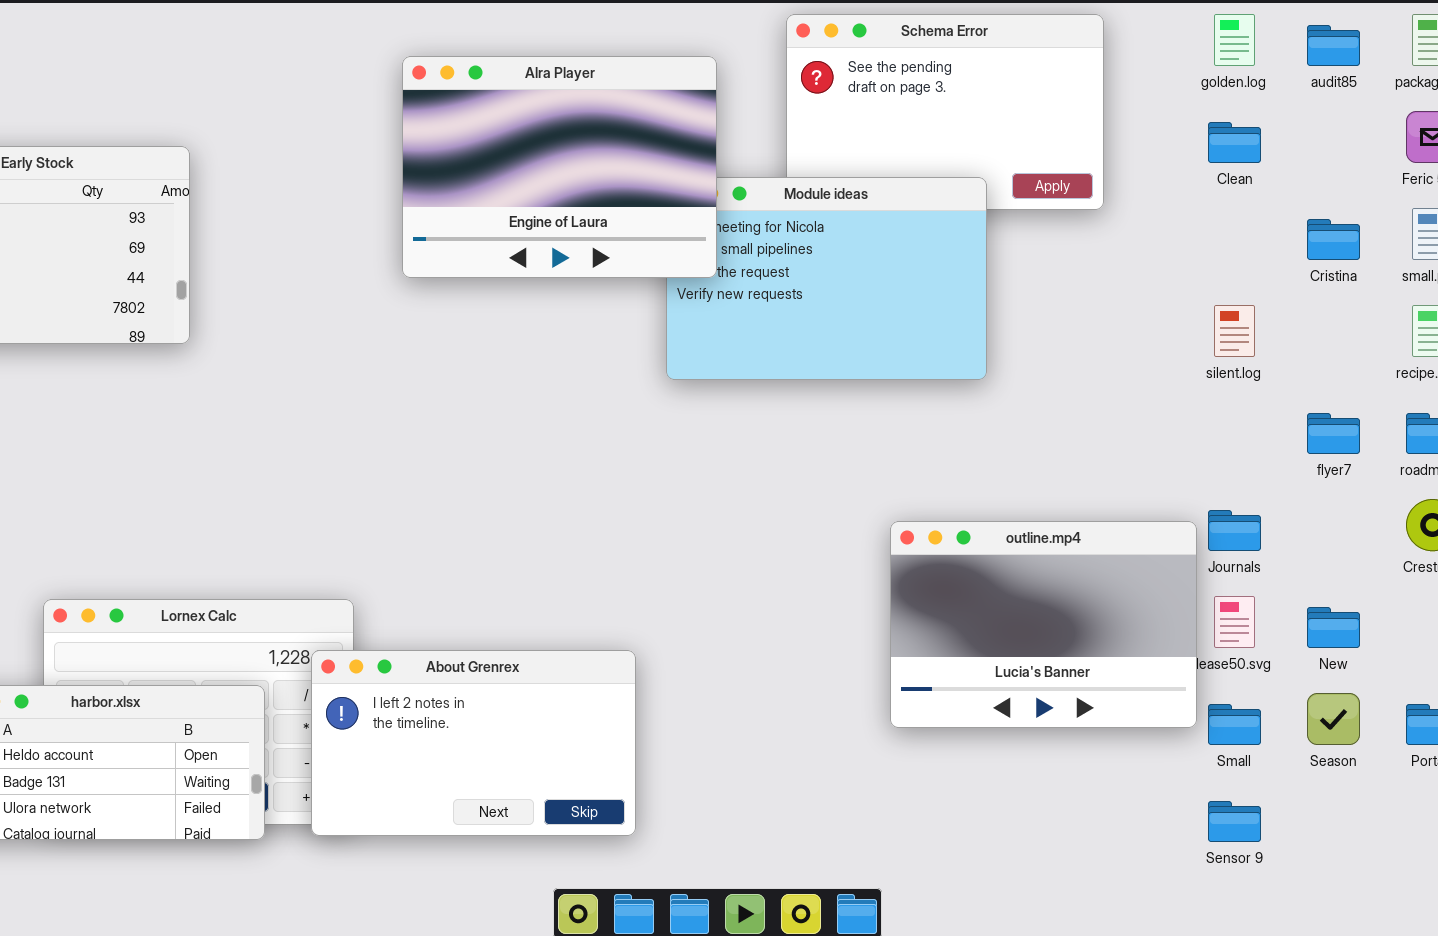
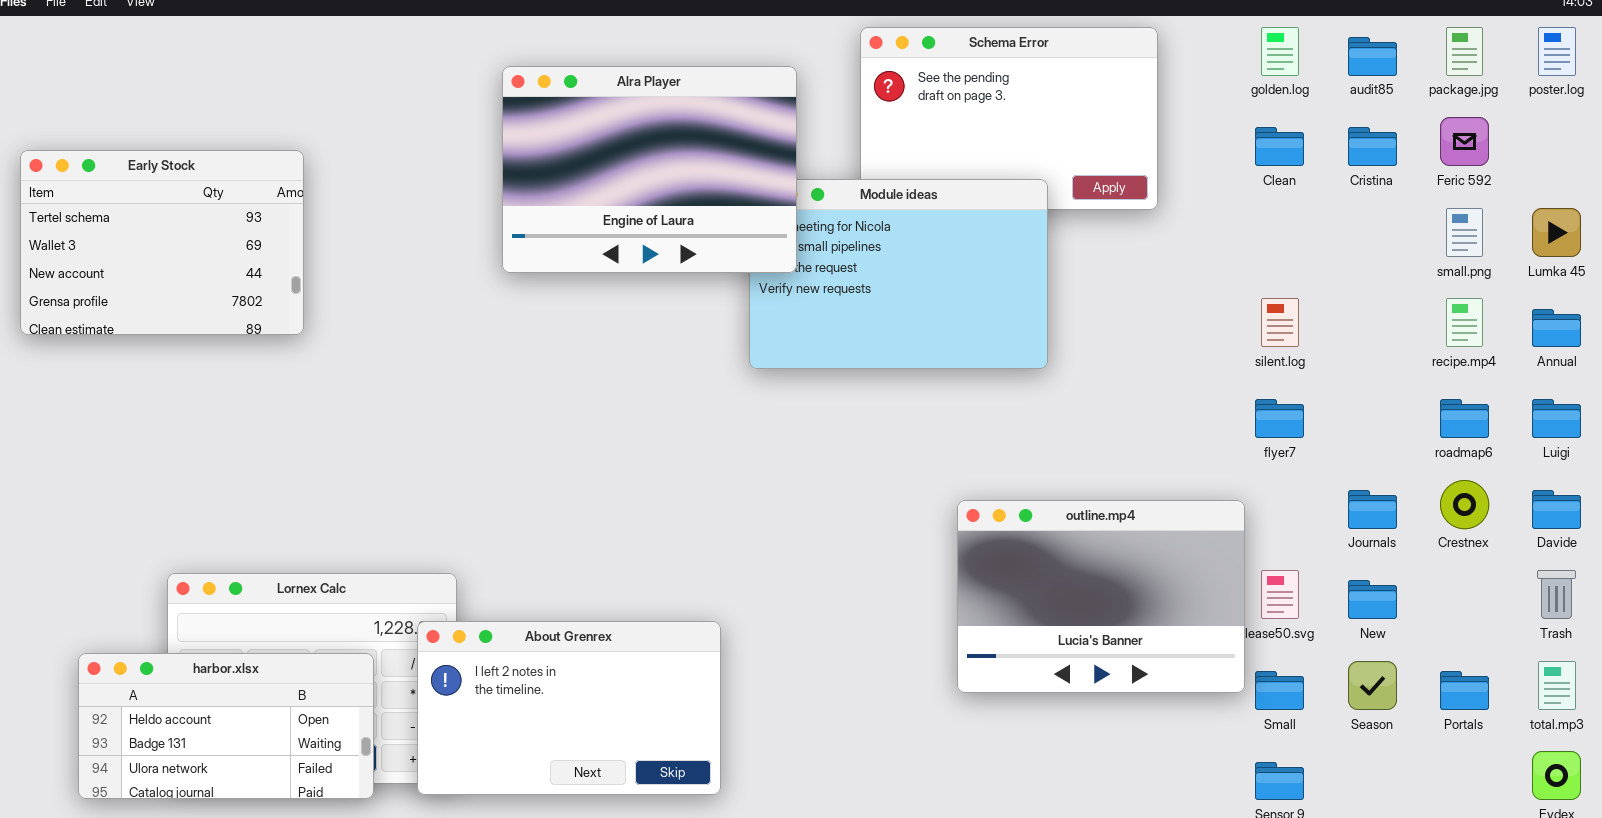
Cristina: [1307,219,1360,260] -> [1348,127,1397,166], moved
flyer7: [1307,413,1360,454] -> [1255,399,1304,438], moved
Journals: [1208,510,1261,551] -> [1348,490,1397,529], moved

